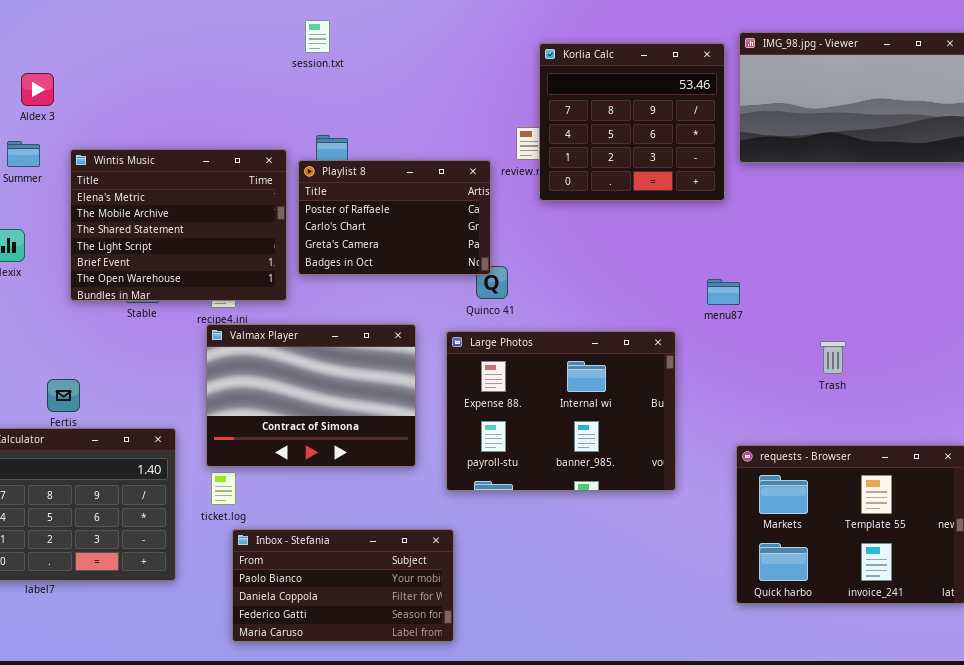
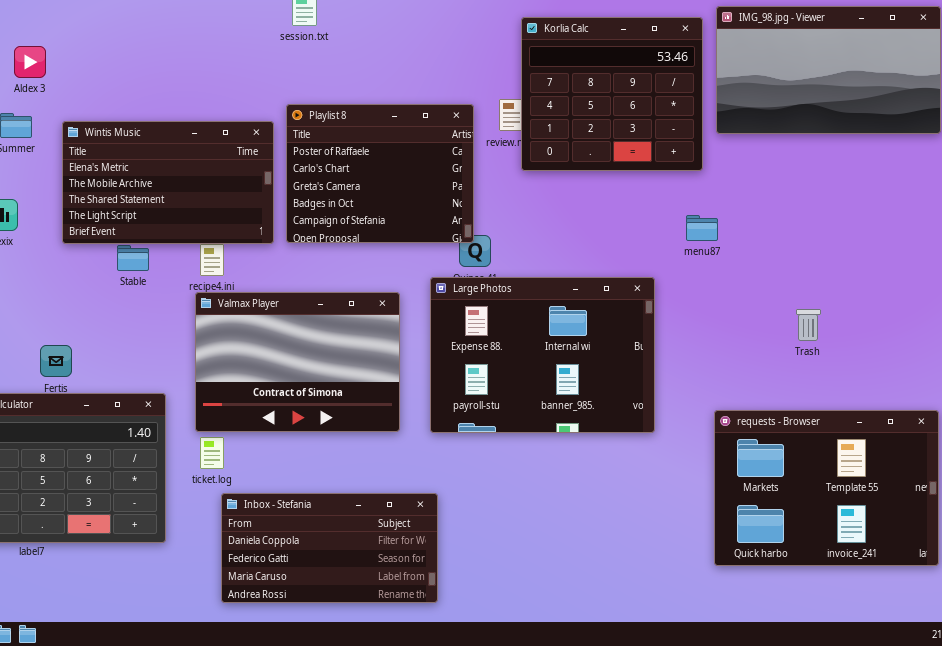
Wintis Music: [70,149,287,301] -> [62,121,274,244], resized
Playlist 8: [298,160,491,275] -> [286,104,474,243], resized
menu87: [707,279,740,305] -> [686,215,718,241], moved
Large Photos: [446,331,676,491] -> [430,277,655,433], moved
Inbox - Stefania: [232,529,454,642] -> [221,493,438,603], scrolled down 1 row

